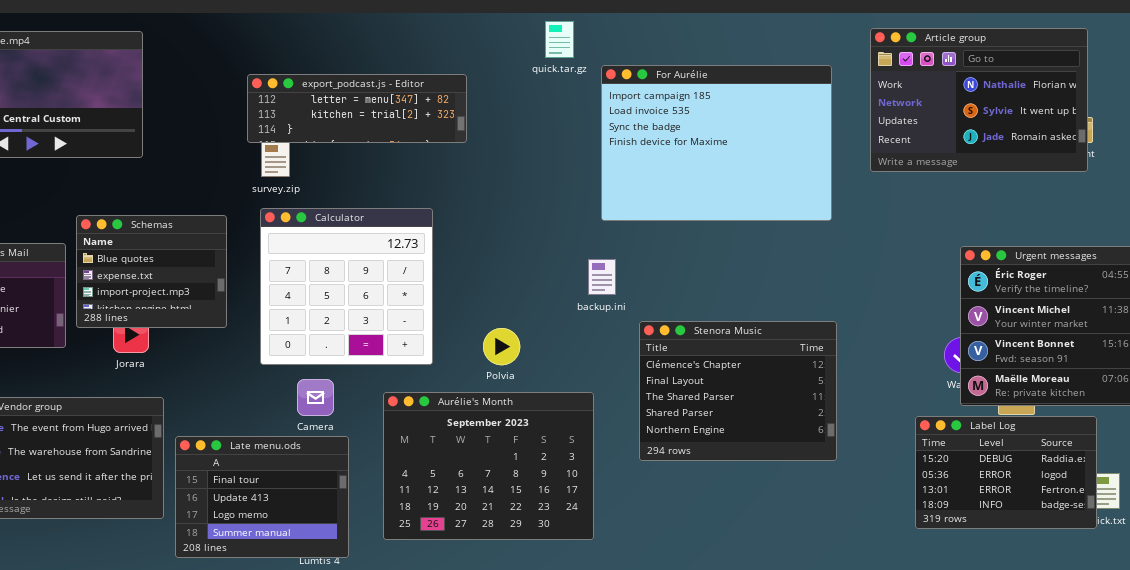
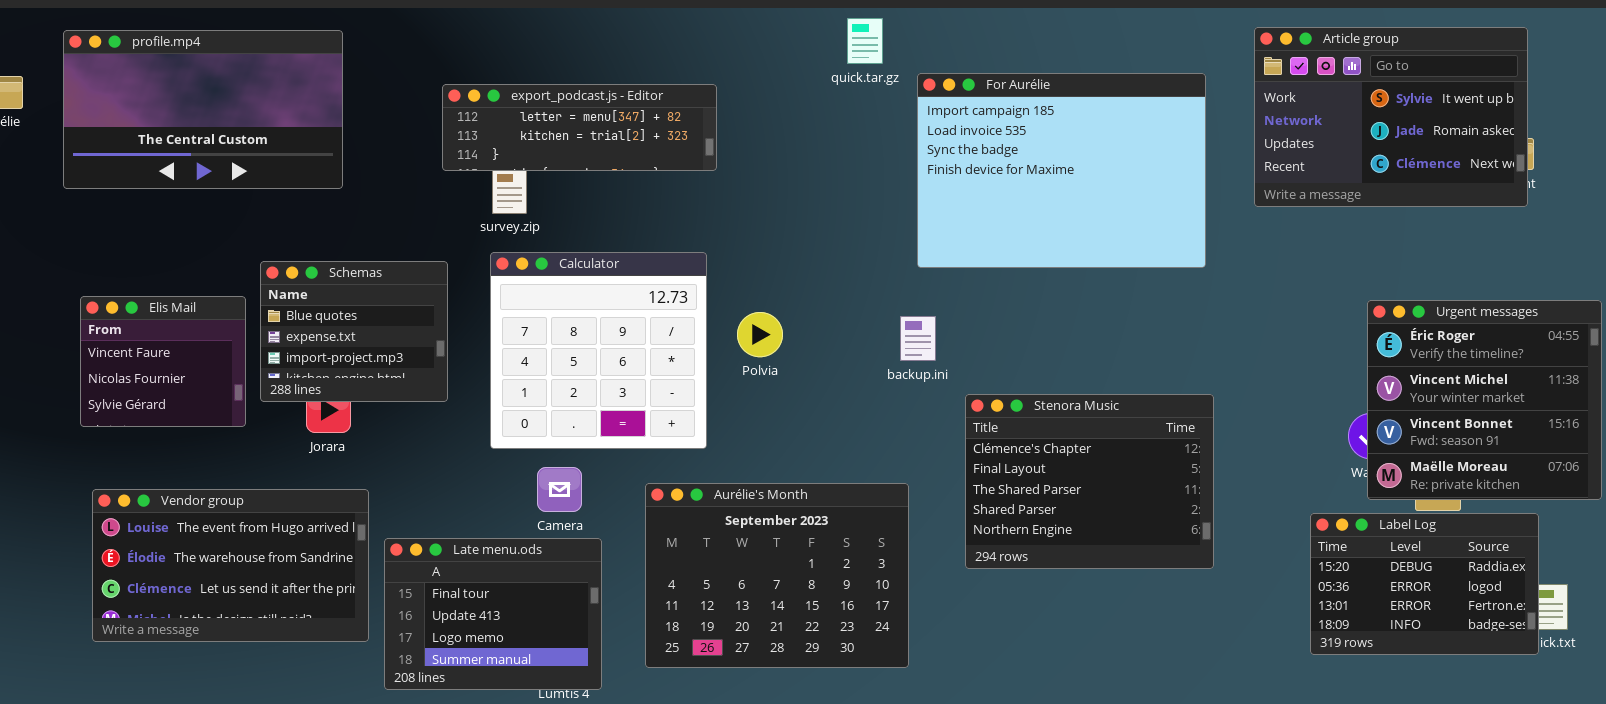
Article group: [870,28,1088,172] -> [1254,27,1528,207], scrolled down 1 row
export_podcast.js - Editor: [247,74,467,143] -> [442,84,717,171], moved
Polvia: [483,328,520,365] -> [737,312,783,357], moved

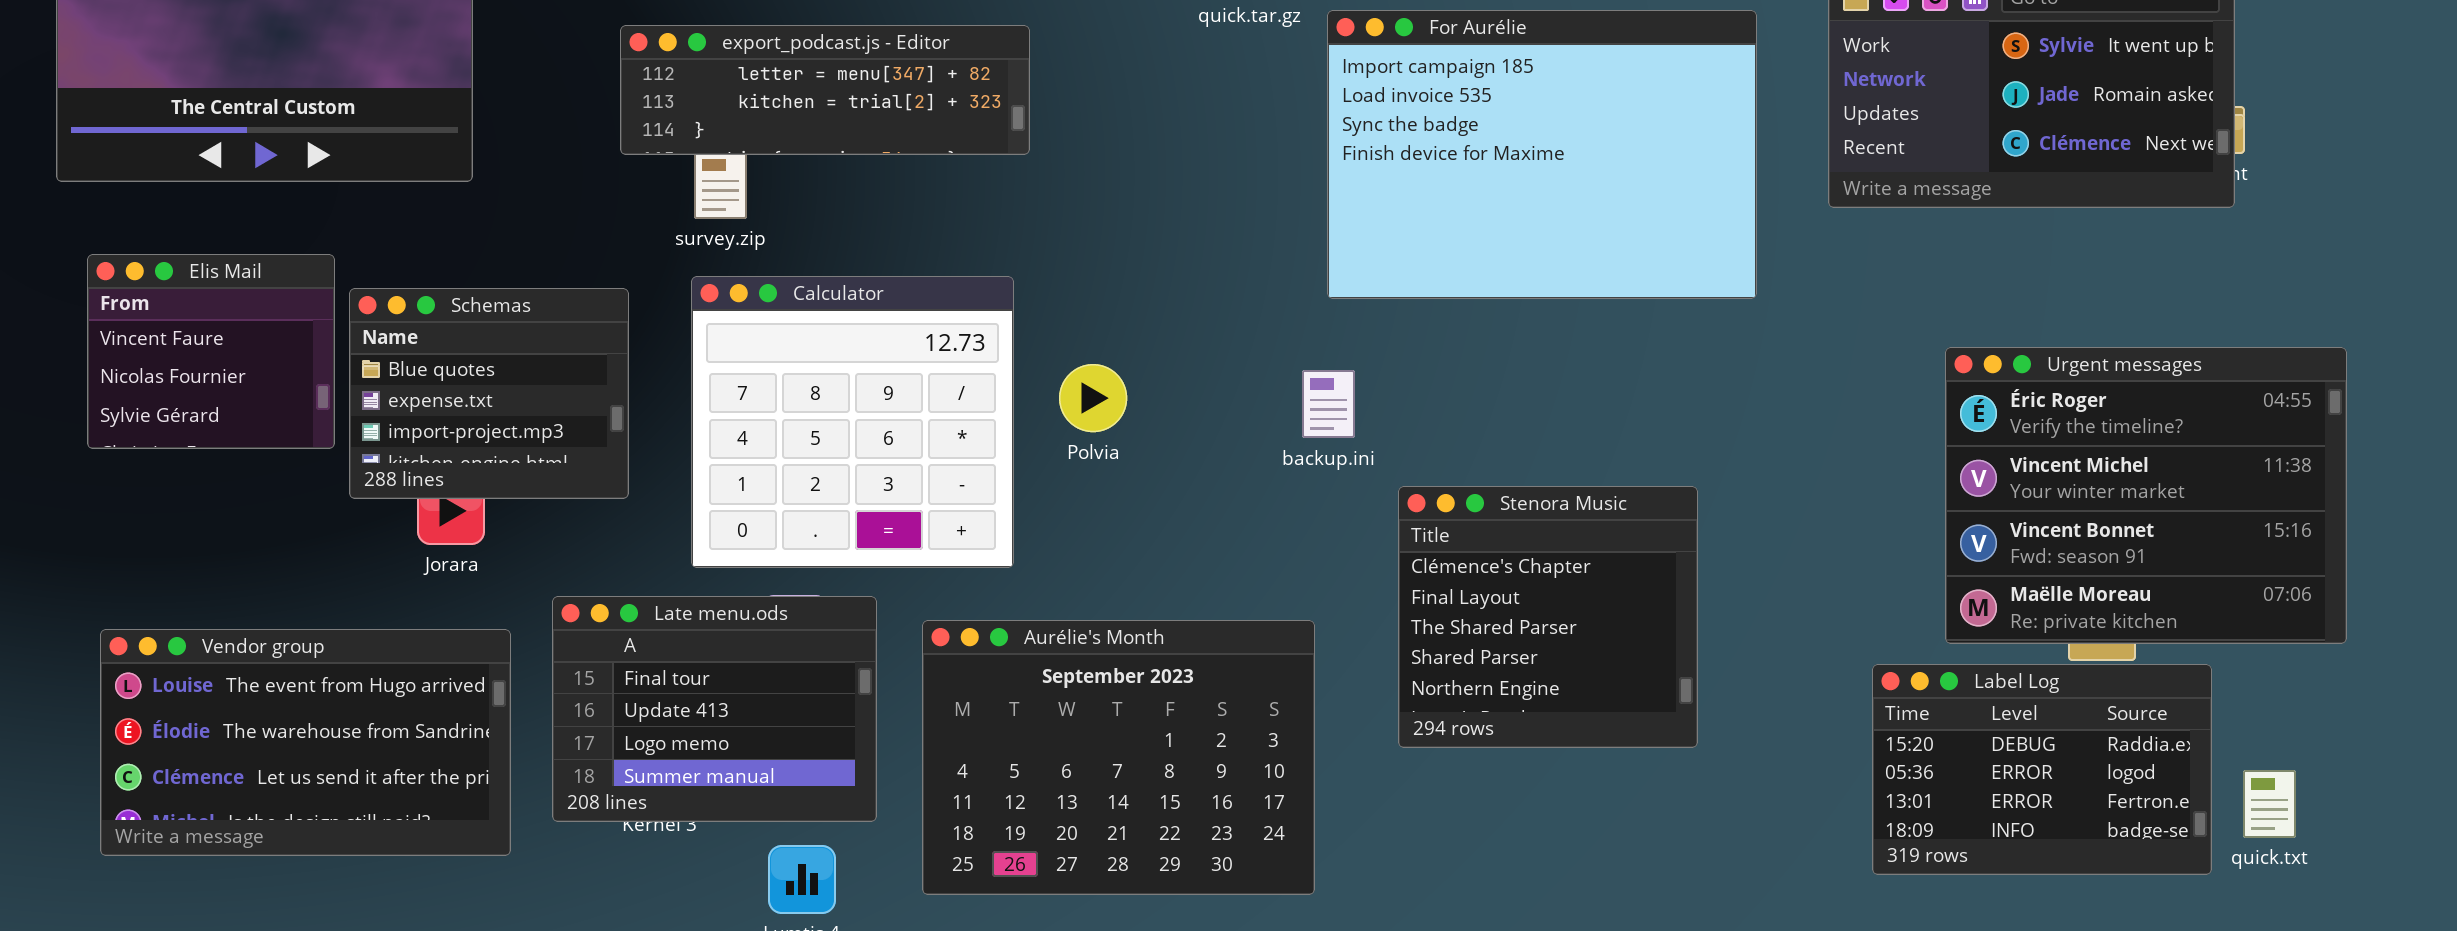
Elis Mail: [80,296,246,427] -> [87,254,335,449], moved
Urgent messages: [1367,300,1602,500] -> [1945,347,2347,644], resized
Stenora Music: [965,394,1214,569] -> [1398,486,1698,748], resized
Label Log: [1310,513,1539,655] -> [1872,664,2212,875], moved
Late menu.ods: [384,538,602,690] -> [552,596,877,822], moved

